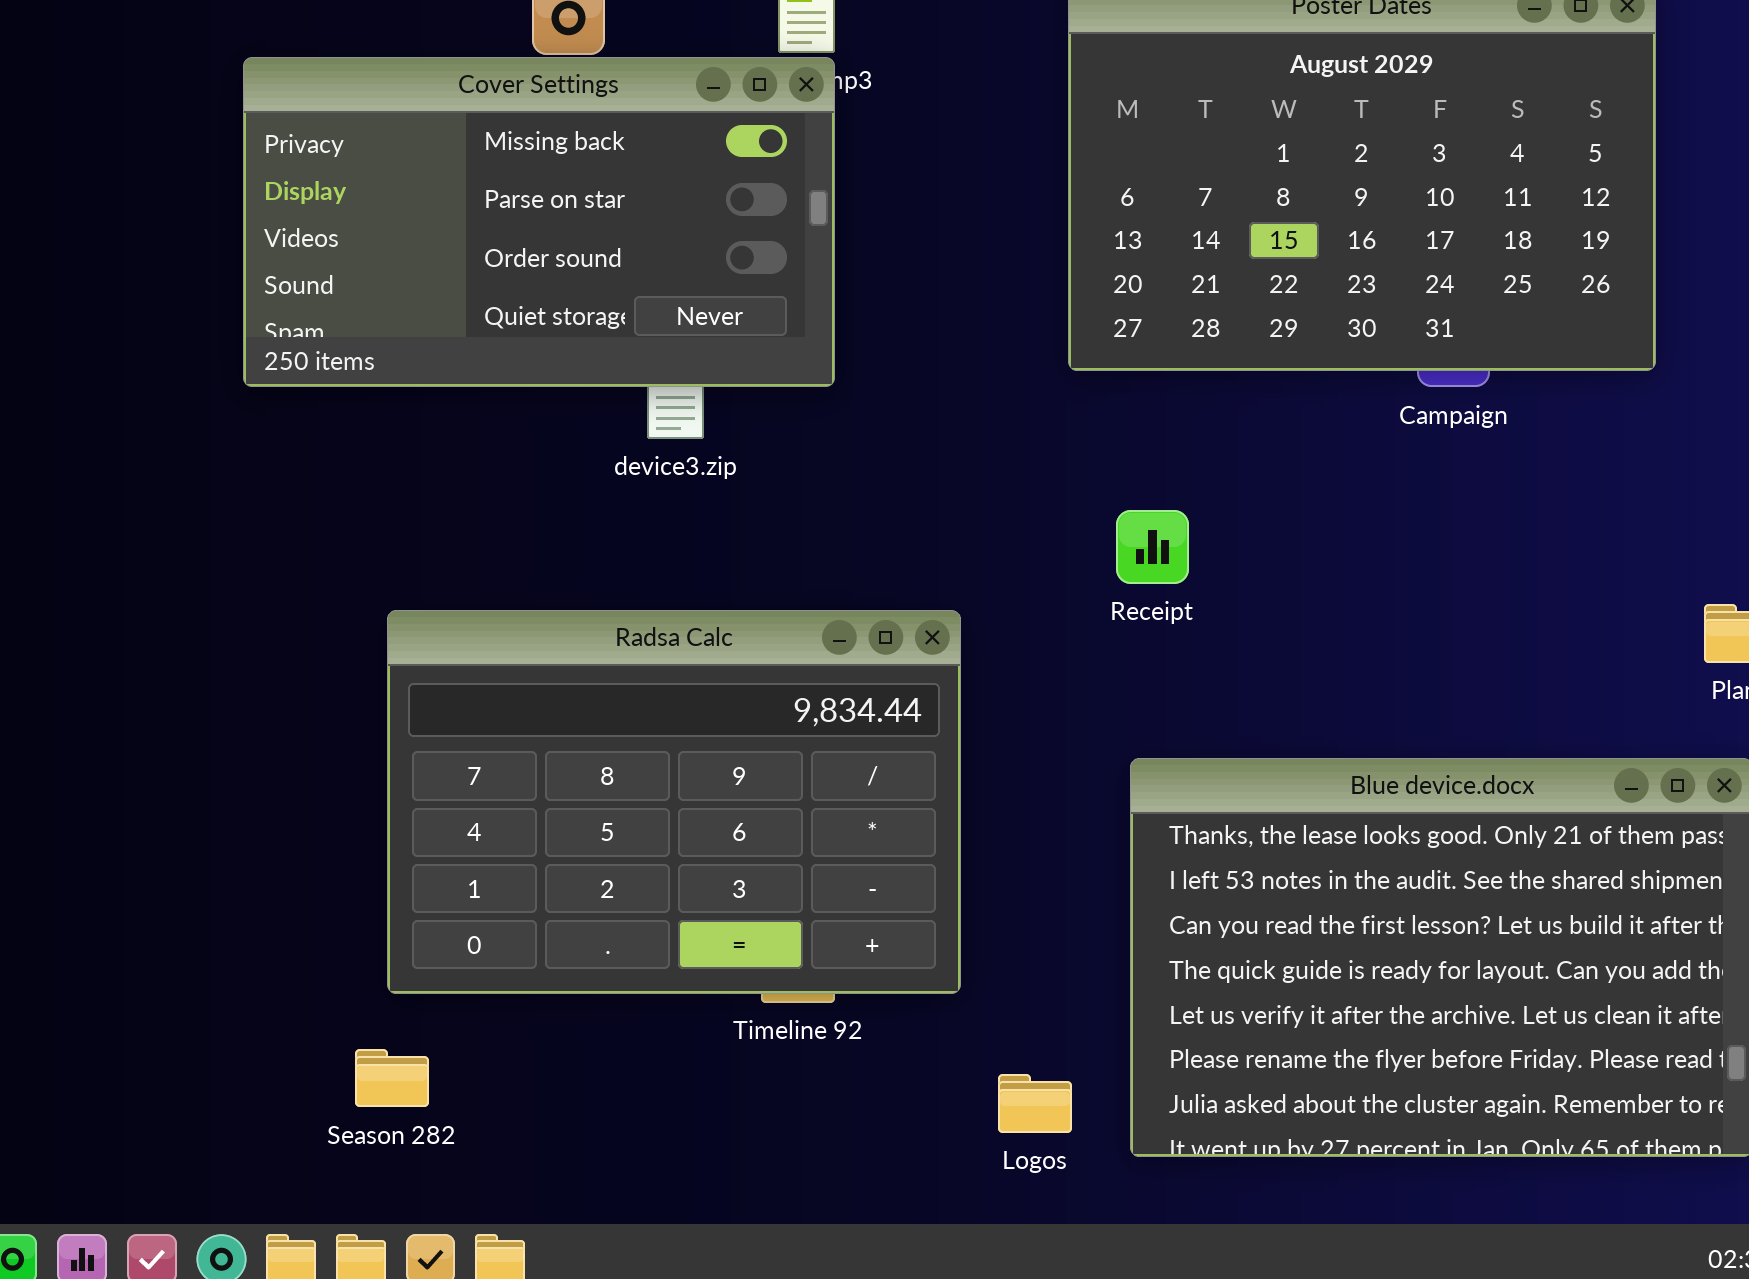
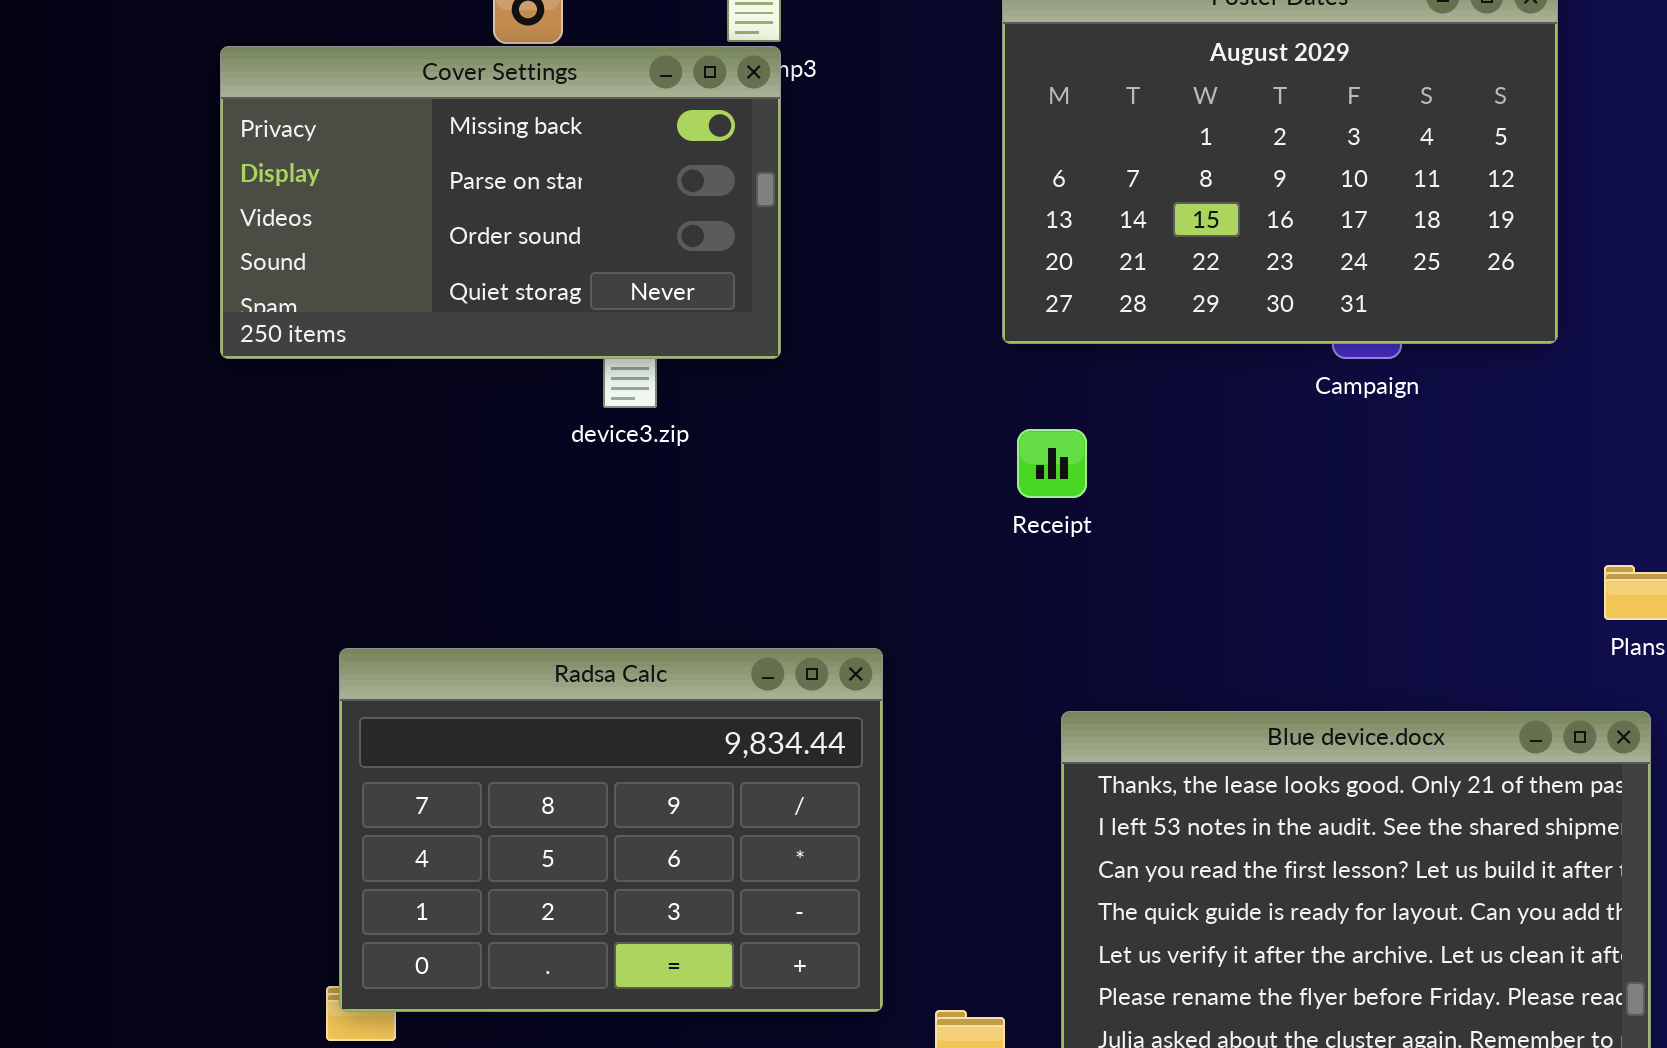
Receipt: [1116,510,1189,584] -> [1017,429,1087,498], moved
Radsa Calc: [387,610,961,994] -> [339,648,883,1012], moved

